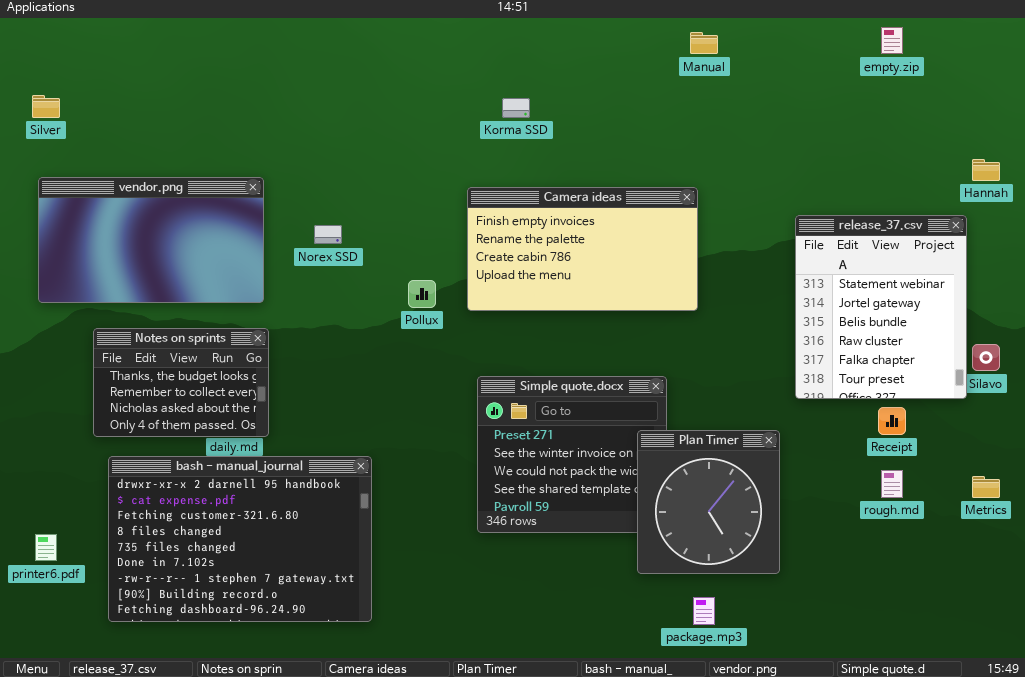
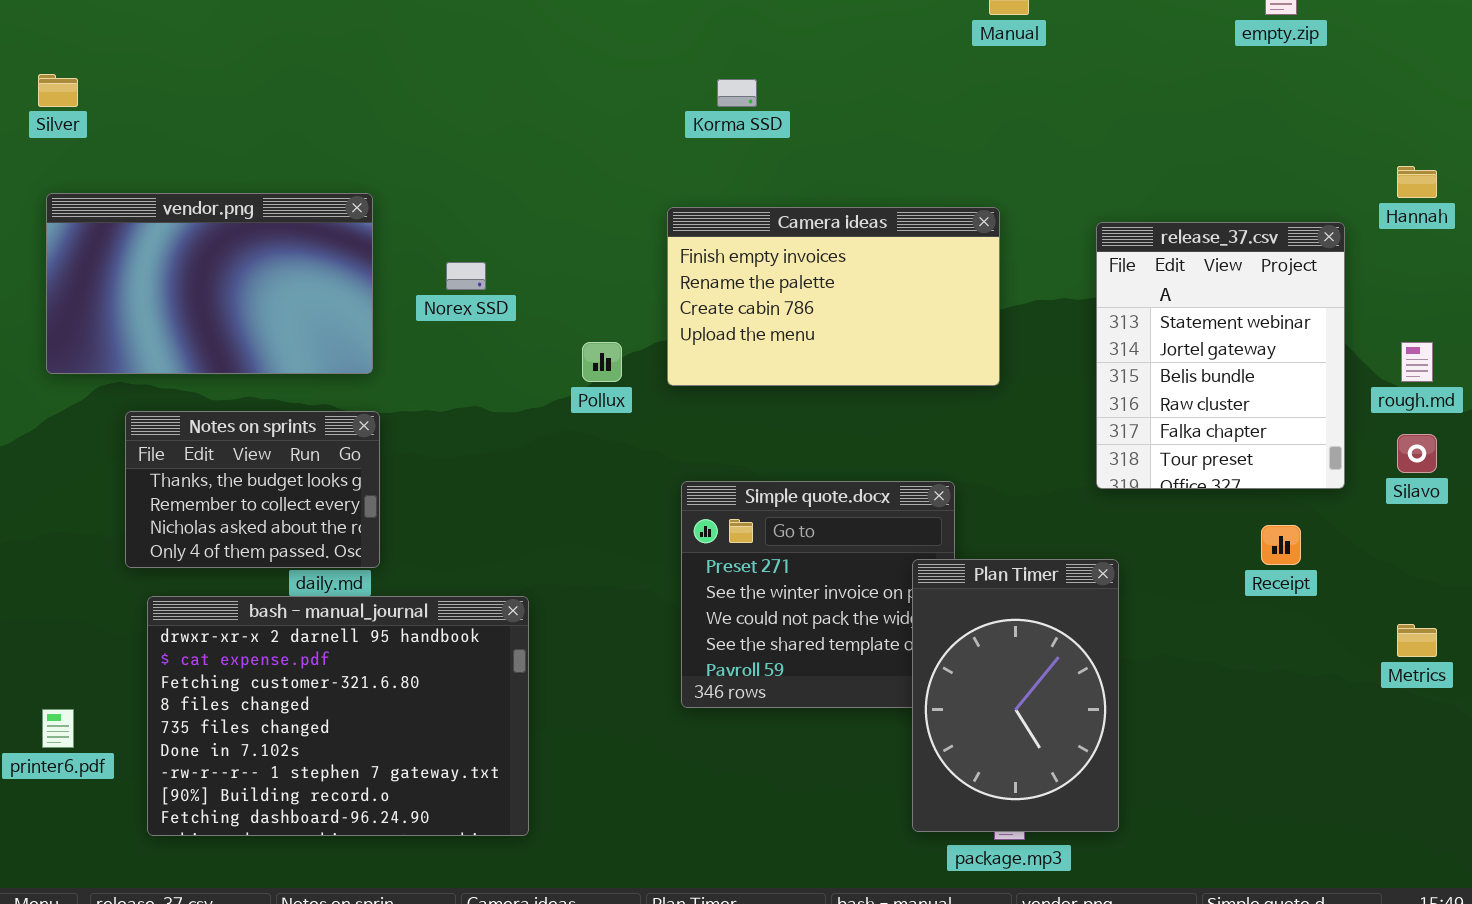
release_37.csv: [795,215,967,399] -> [1096,222,1345,489], moved
Plan Timer: [637,430,780,574] -> [912,559,1119,832], resized
rough.md: [881,470,903,498] -> [1401,342,1433,382], moved

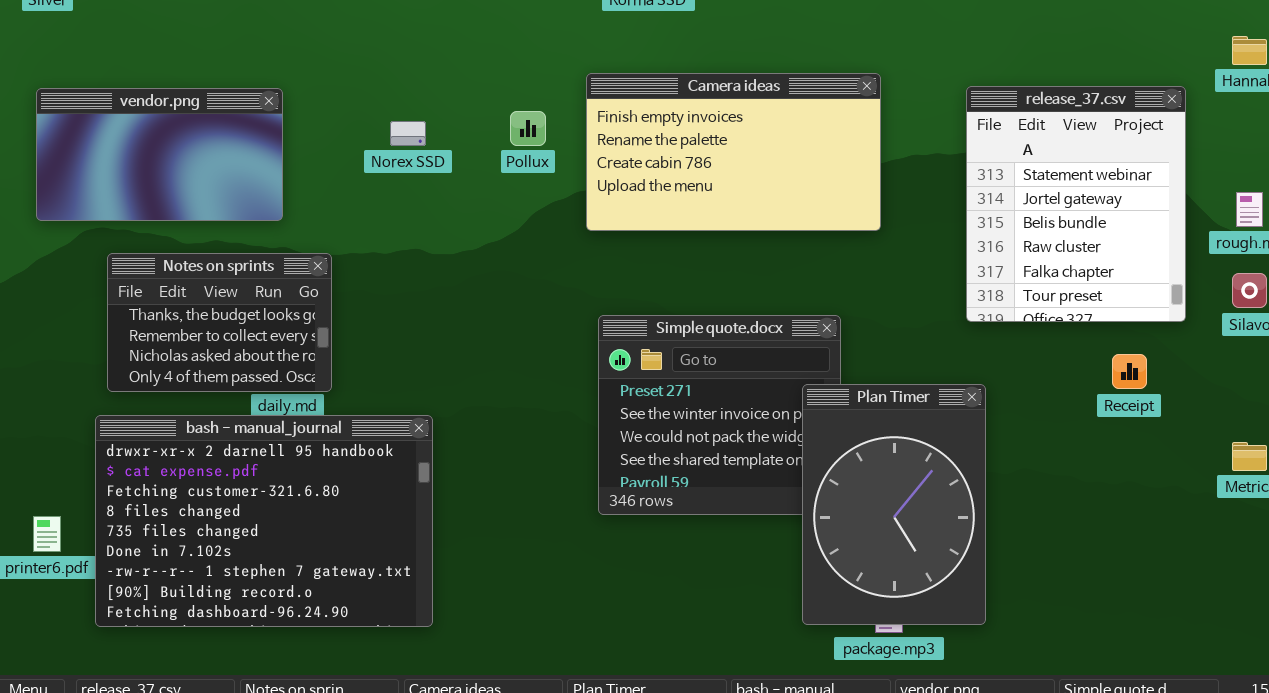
vendor.png: [46,193,373,374] -> [36,88,283,221], resized
Pollux: [582,342,622,382] -> [510,111,546,146], moved
bash - manual_journal: [147,596,529,836] -> [95,415,433,627], moved

